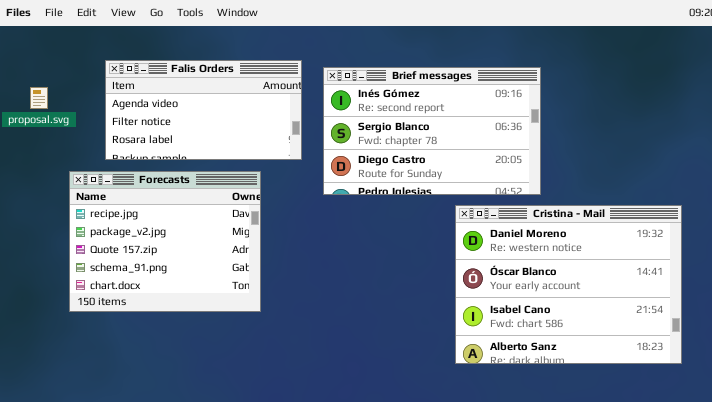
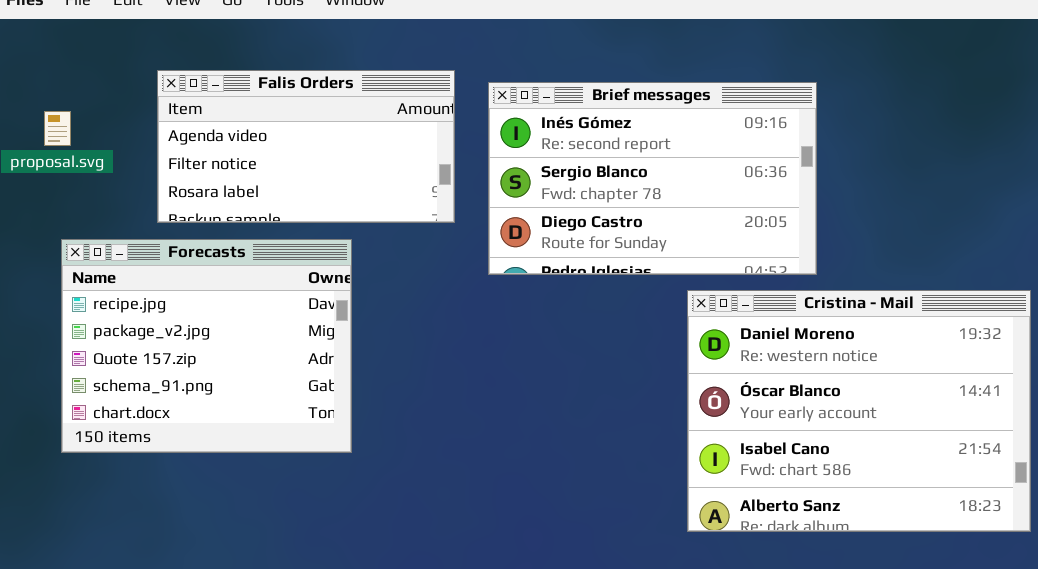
Forecasts: [69,171,261,312] -> [61,239,352,453], moved

